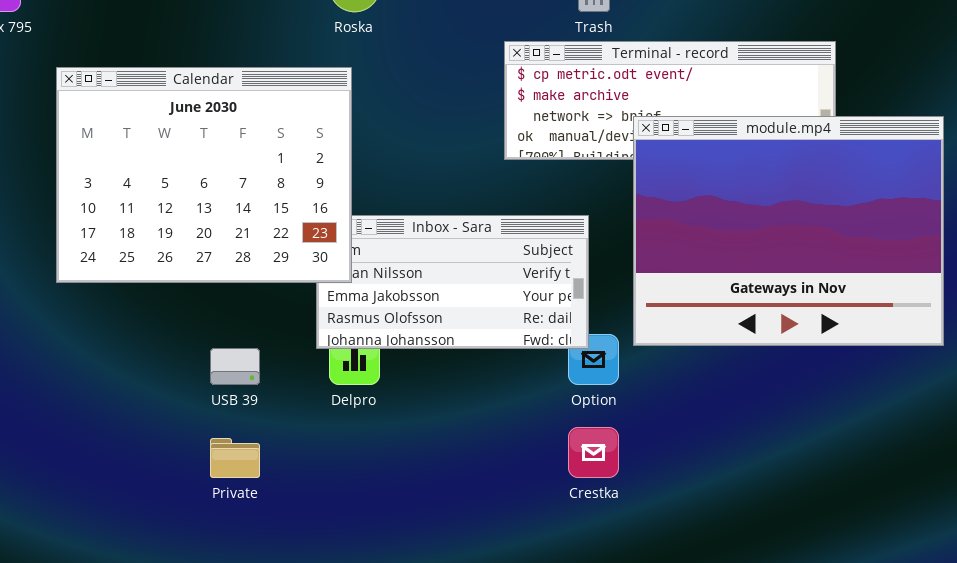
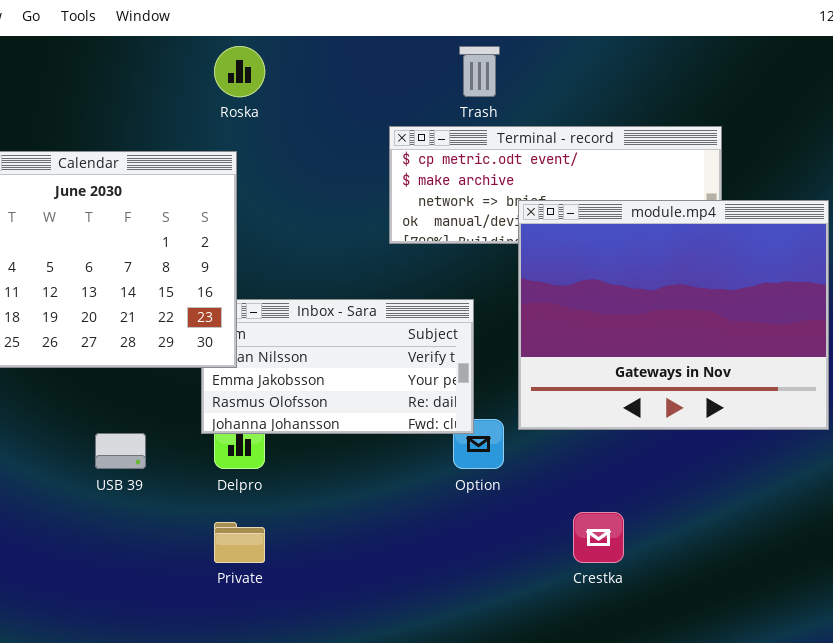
Crestka: [568,427,619,478] -> [573,512,624,563], moved
Private: [210,438,260,478] -> [214,522,265,563], moved

